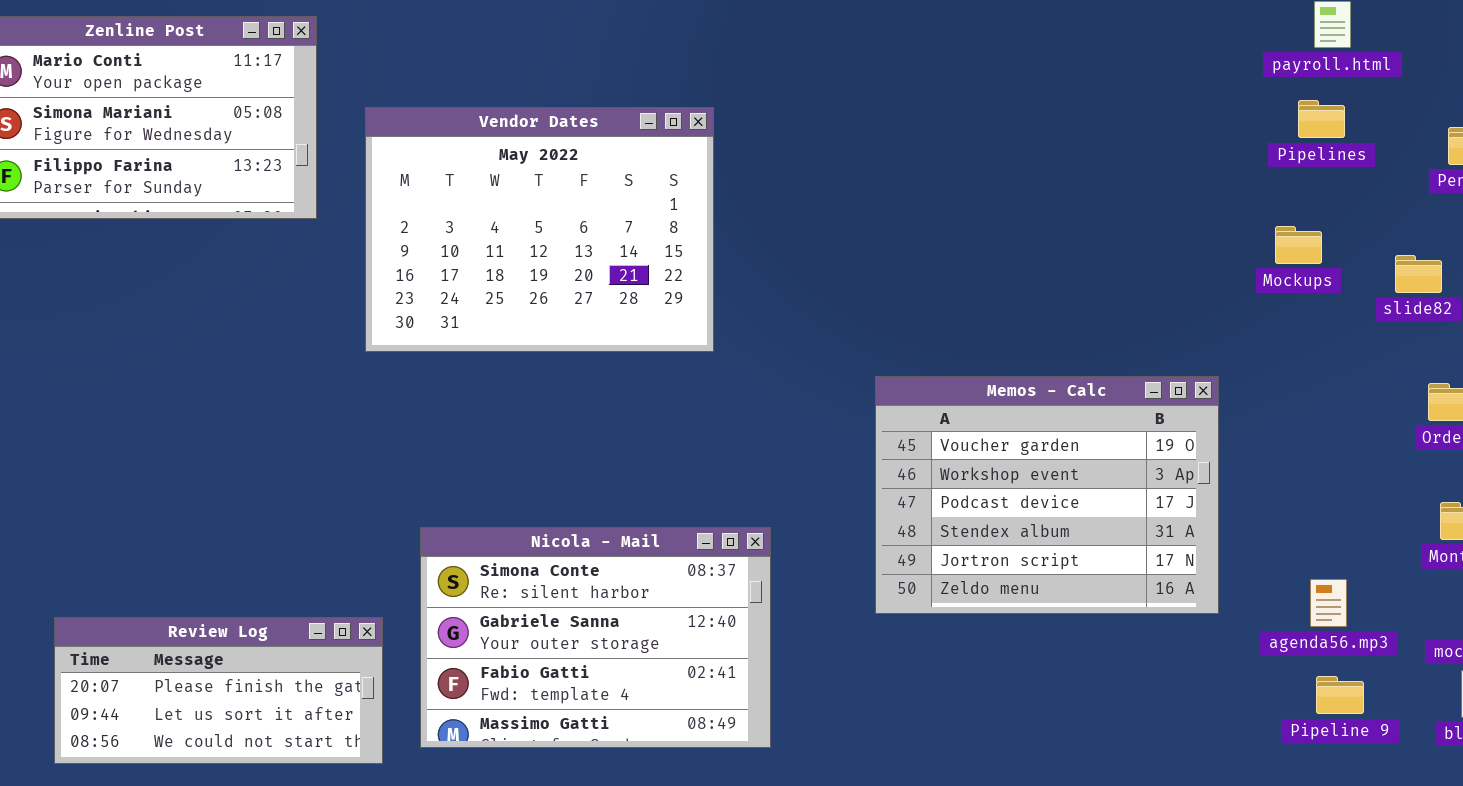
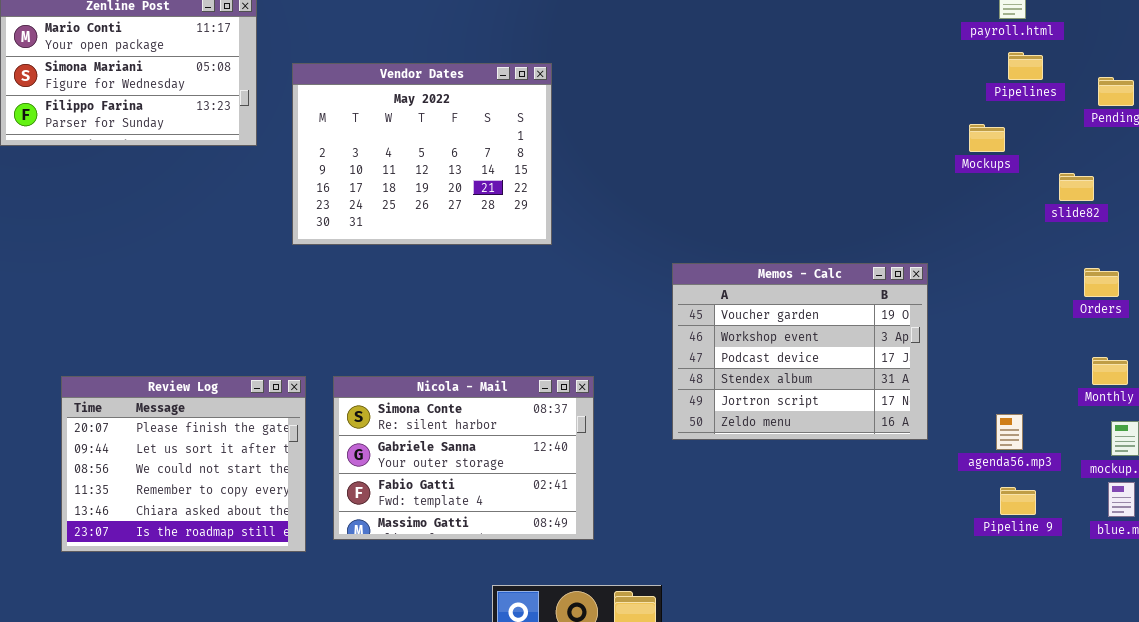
Pipelines: [1298,100,1345,138] -> [1008,52,1043,80], moved
Mockups: [1275,226,1322,264] -> [969,124,1005,152], moved
Review Log: [54,617,383,764] -> [61,376,306,552], resized

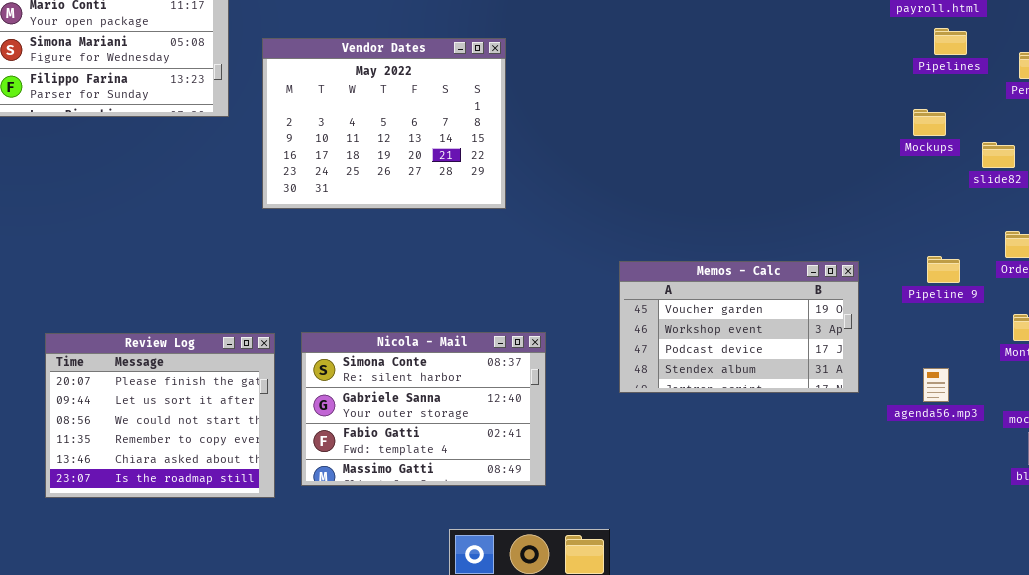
Mockups: [969,124,1005,152] -> [913,109,946,136], moved
Memos - Calc: [672,263,928,440] -> [619,261,859,393], resized
Pipeline 9: [1000,487,1036,515] -> [927,256,960,283], moved

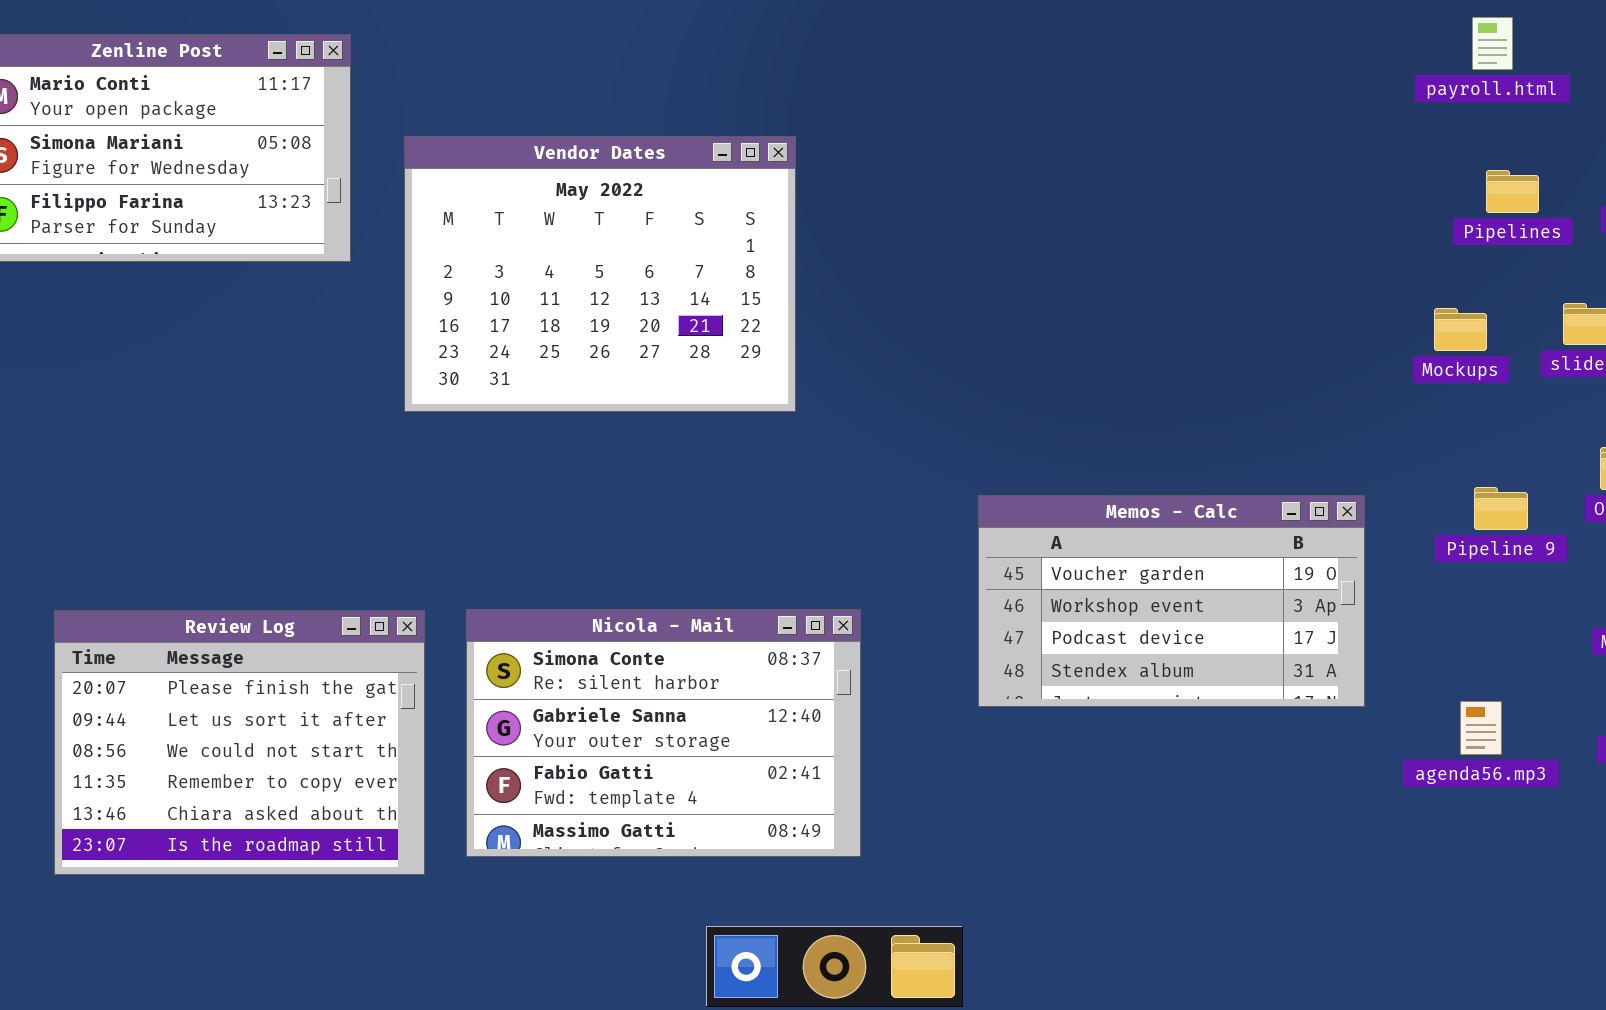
Pipelines: [934,28,967,55] -> [1486,170,1539,213], moved
Mockups: [913,109,946,136] -> [1434,308,1487,351], moved
agenda56.mp3: [923,368,949,402] -> [1460,701,1502,755], moved

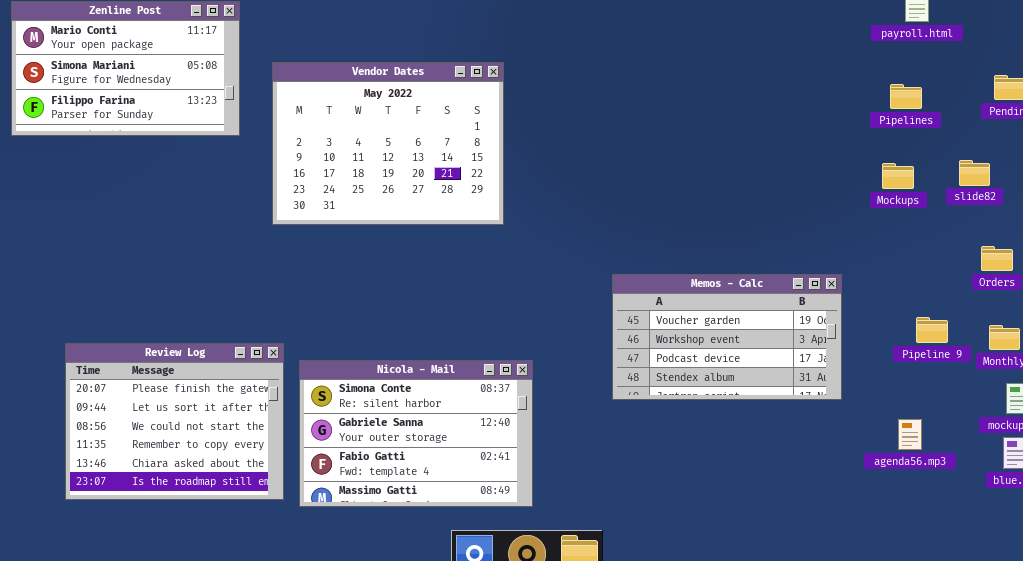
Pipelines: [1486,170,1539,213] -> [890,84,922,109], moved
Pipeline 9: [1474,487,1528,530] -> [916,317,948,343], moved
Nicola - Mail: [466,609,861,857] -> [299,360,533,507], moved
agenda56.mp3: [1460,701,1502,755] -> [898,419,922,450], moved

